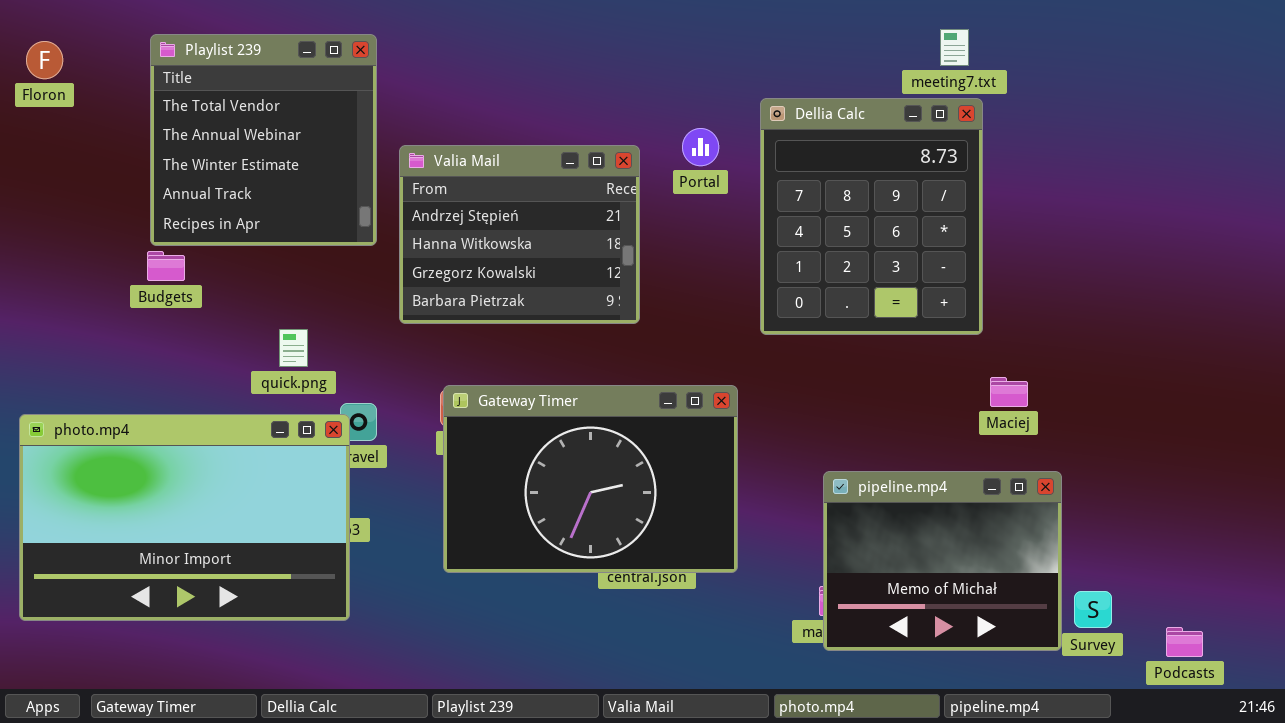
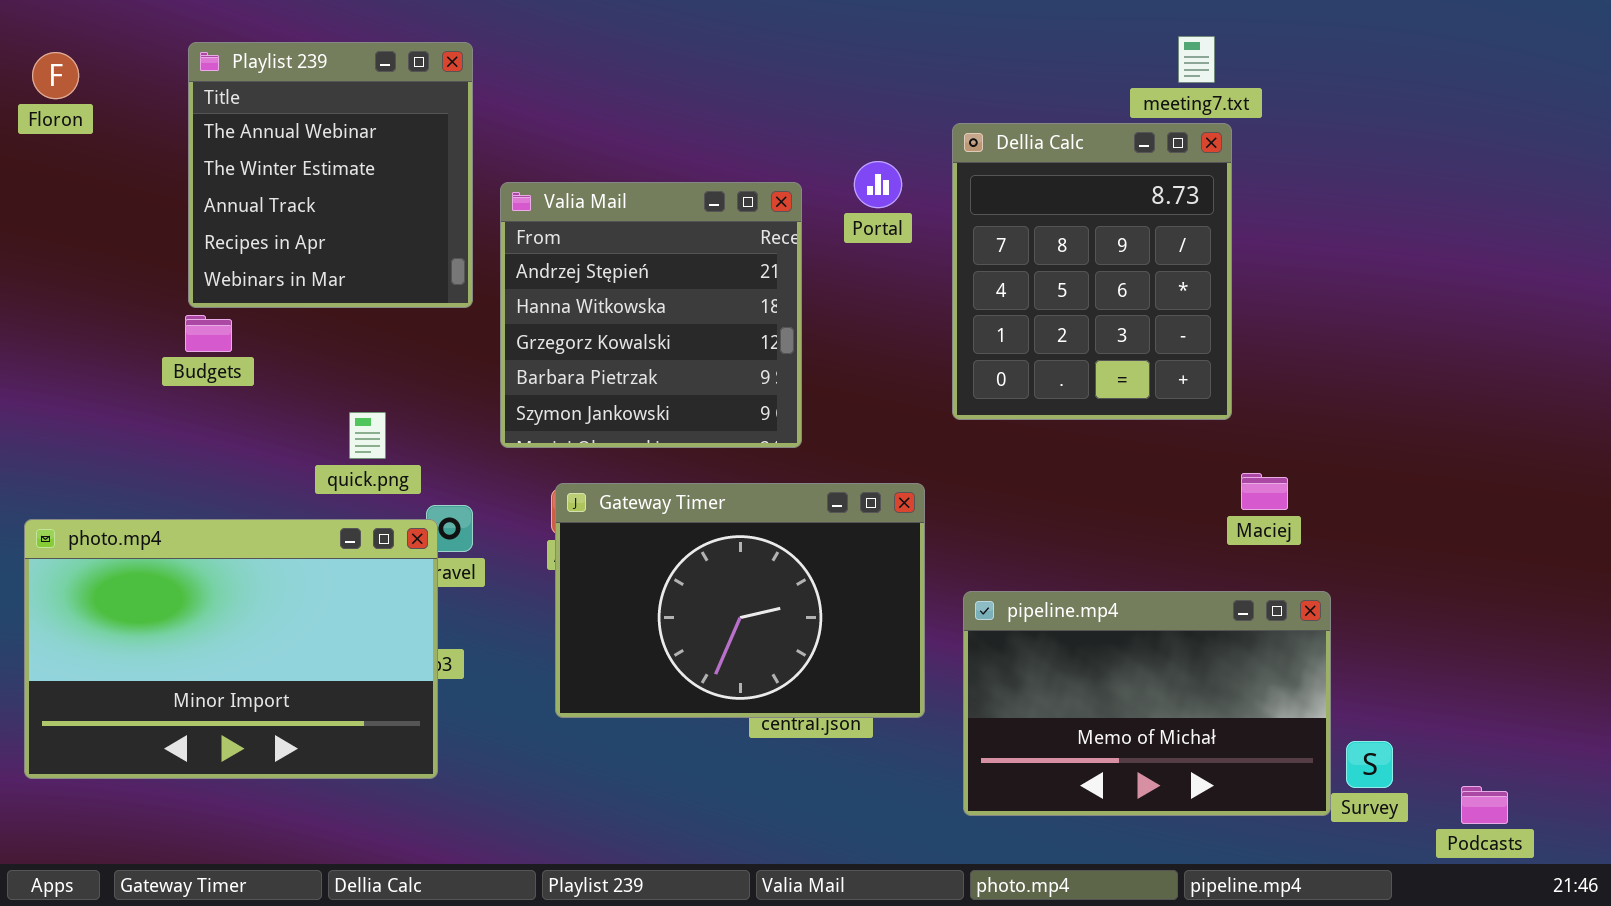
Playlist 239: [150,34,377,246] -> [188,42,473,308], scrolled down 1 row
Valia Mail: [399,145,640,324] -> [500,182,802,448], resized
pipeline.mp4: [823,471,1062,651] -> [963,591,1331,816], resized

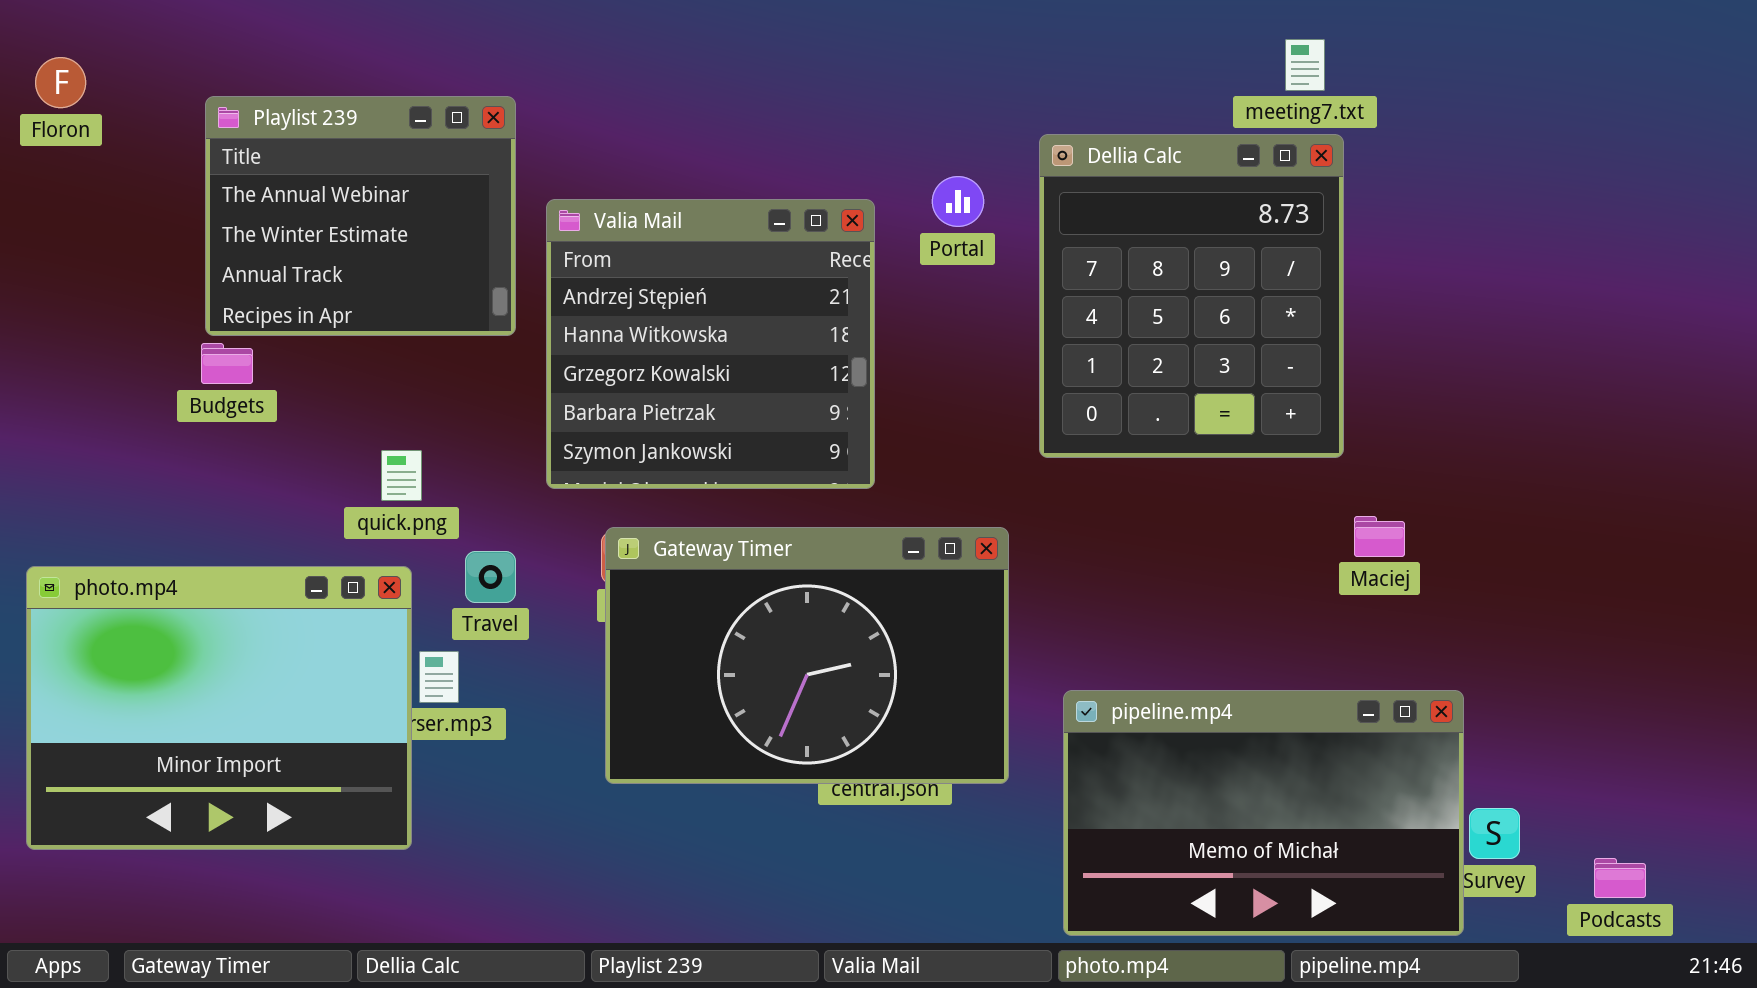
Playlist 239: [188,42,473,308] -> [205,96,516,336], resized
photo.mp4: [24,519,438,779] -> [26,566,412,850], resized
pipeline.mp4: [963,591,1331,816] -> [1063,690,1464,936], moved

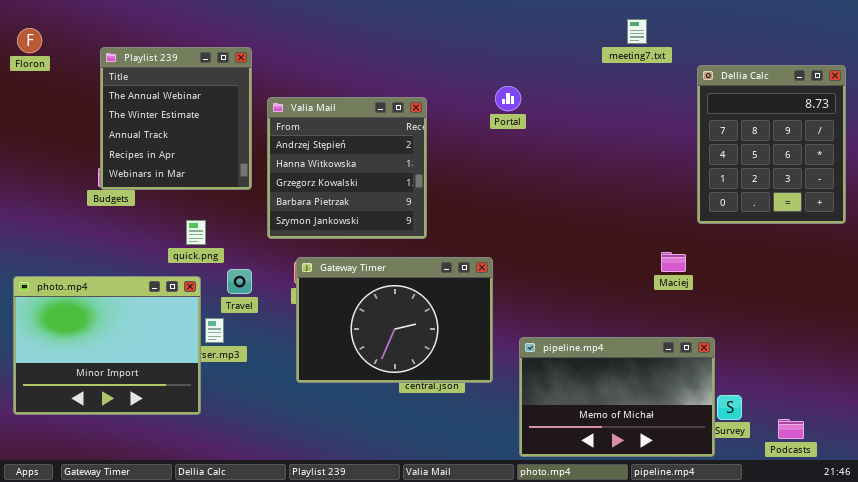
Playlist 239: [205,96,516,336] -> [100,47,252,190], resized
Dellia Calc: [1039,134,1344,458] -> [697,65,846,224], moved
Portal: [932,176,984,227] -> [495,86,521,111], moved

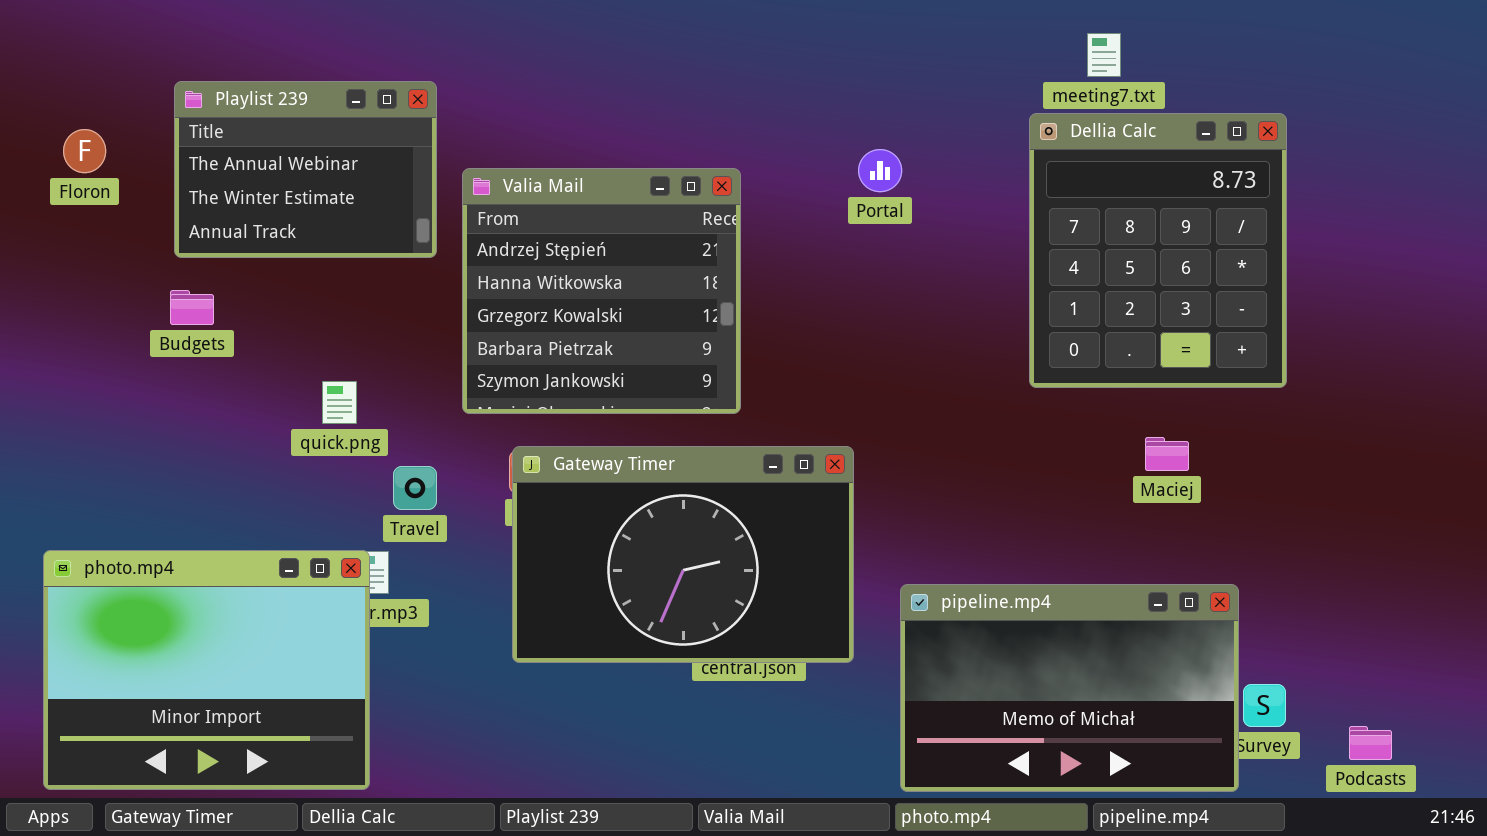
Floron: [17,28,42,53] -> [63,129,106,173], moved
Playlist 239: [100,47,252,190] -> [174,81,437,258], resized
Dellia Calc: [697,65,846,224] -> [1029,113,1287,388], moved
photo.mp4: [13,276,201,415] -> [43,550,370,790], moved

